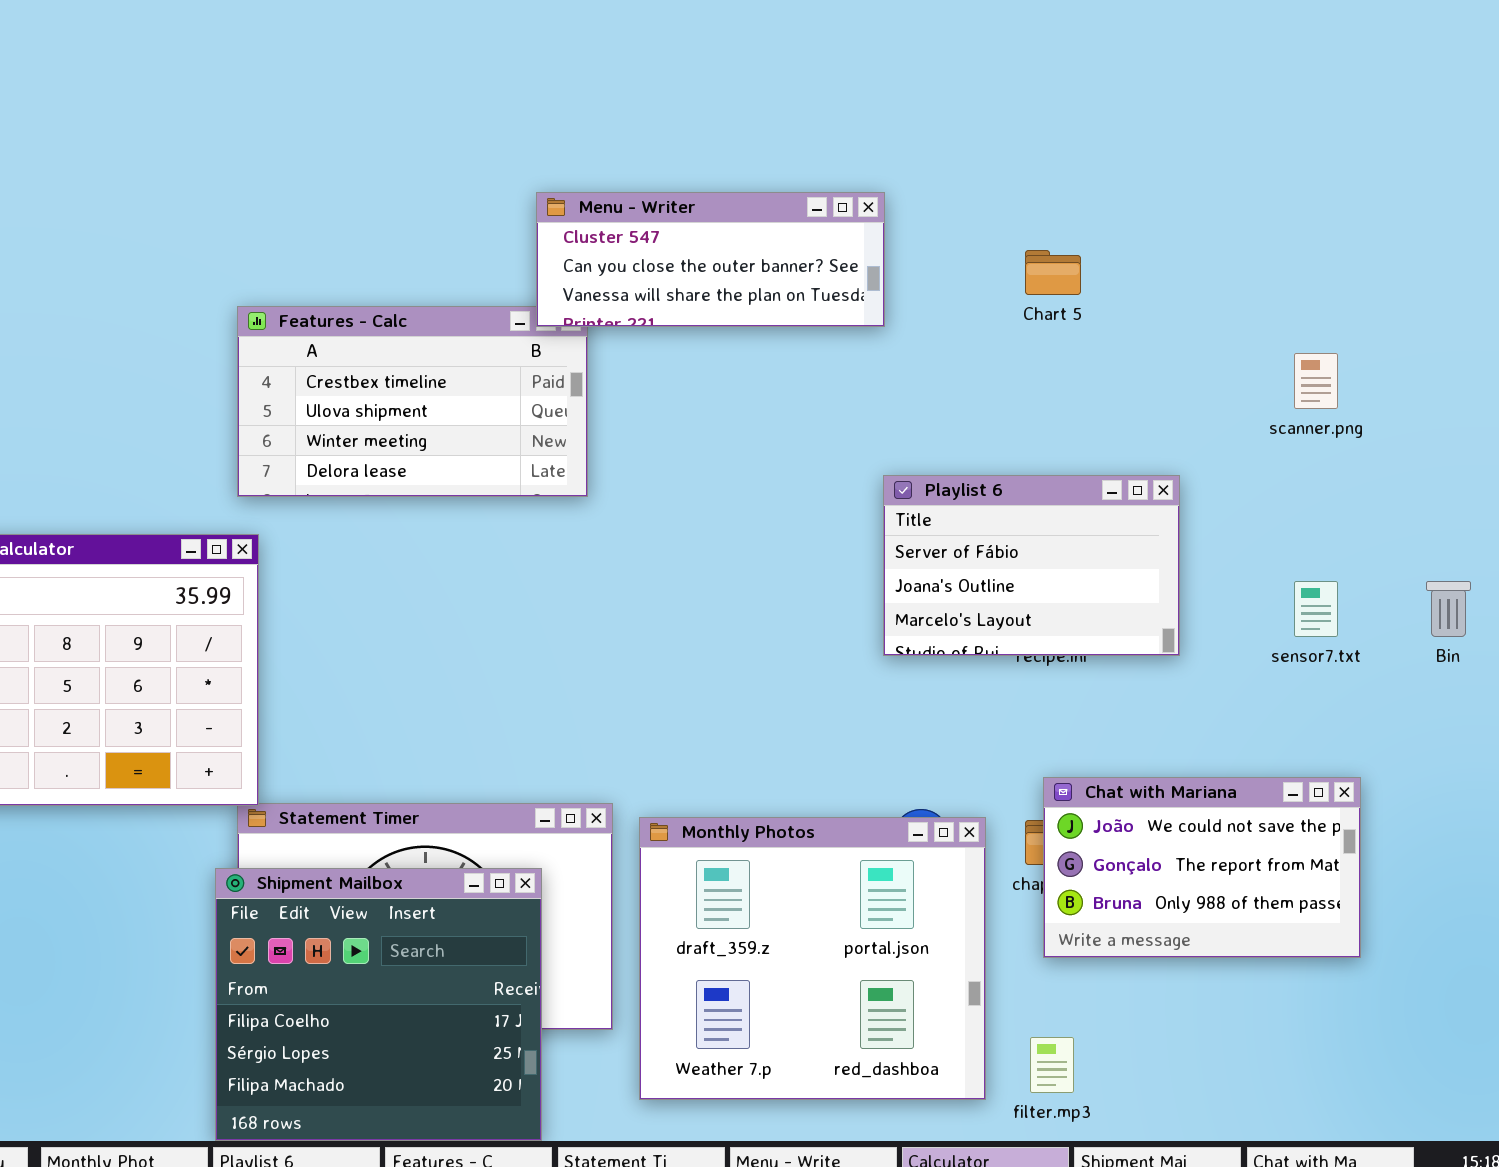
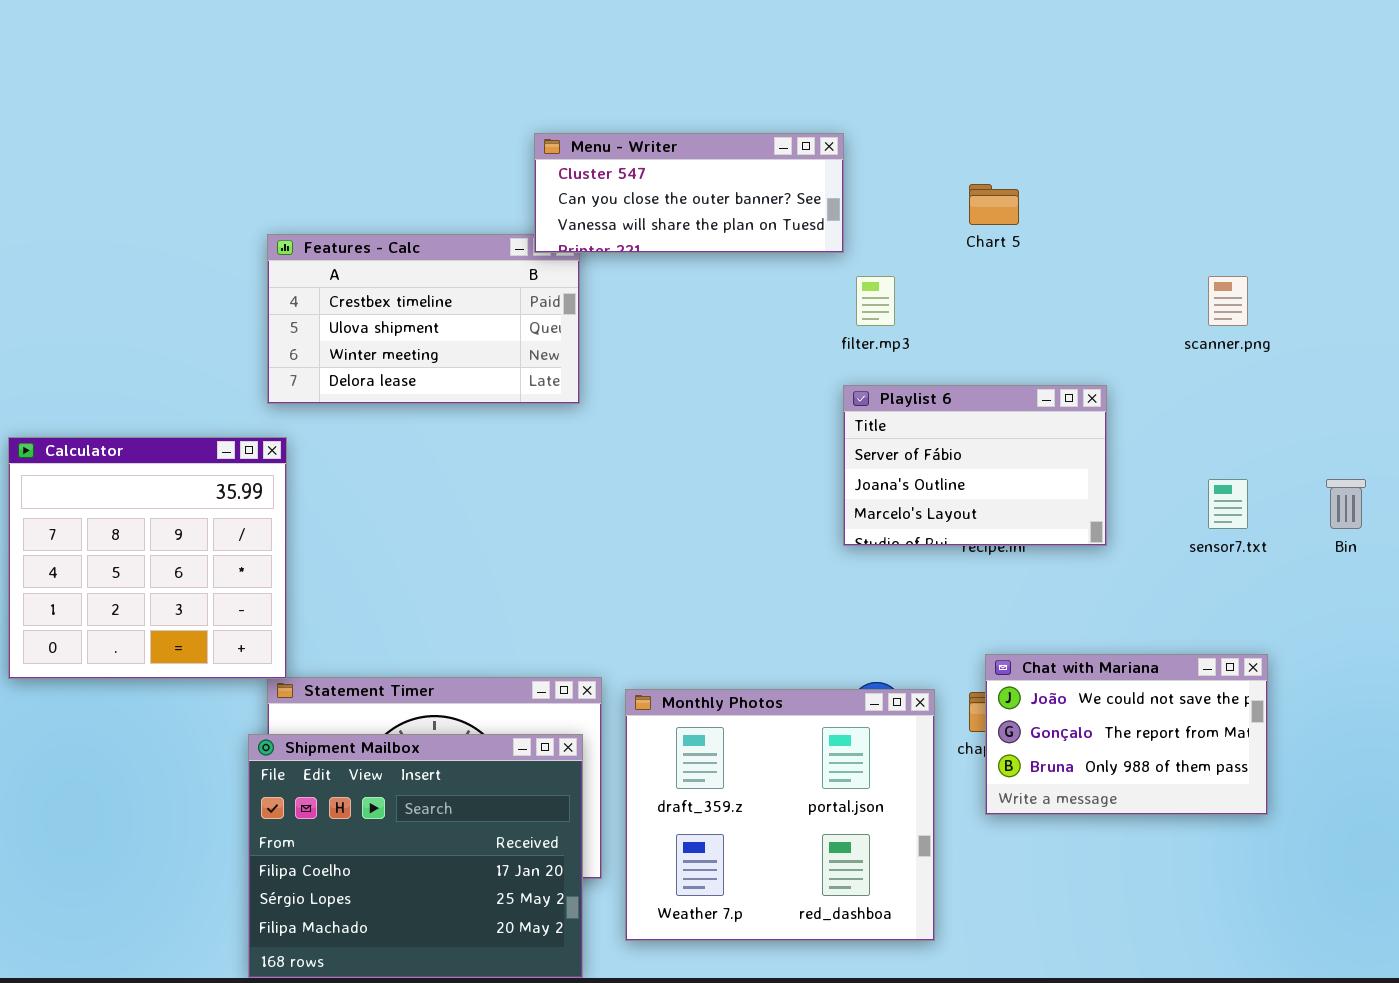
Shipment Mailbox: [215,868,542,1141] -> [248,734,583,978], resized
filter.mp3: [1030,1037,1074,1093] -> [856,276,895,326], moved

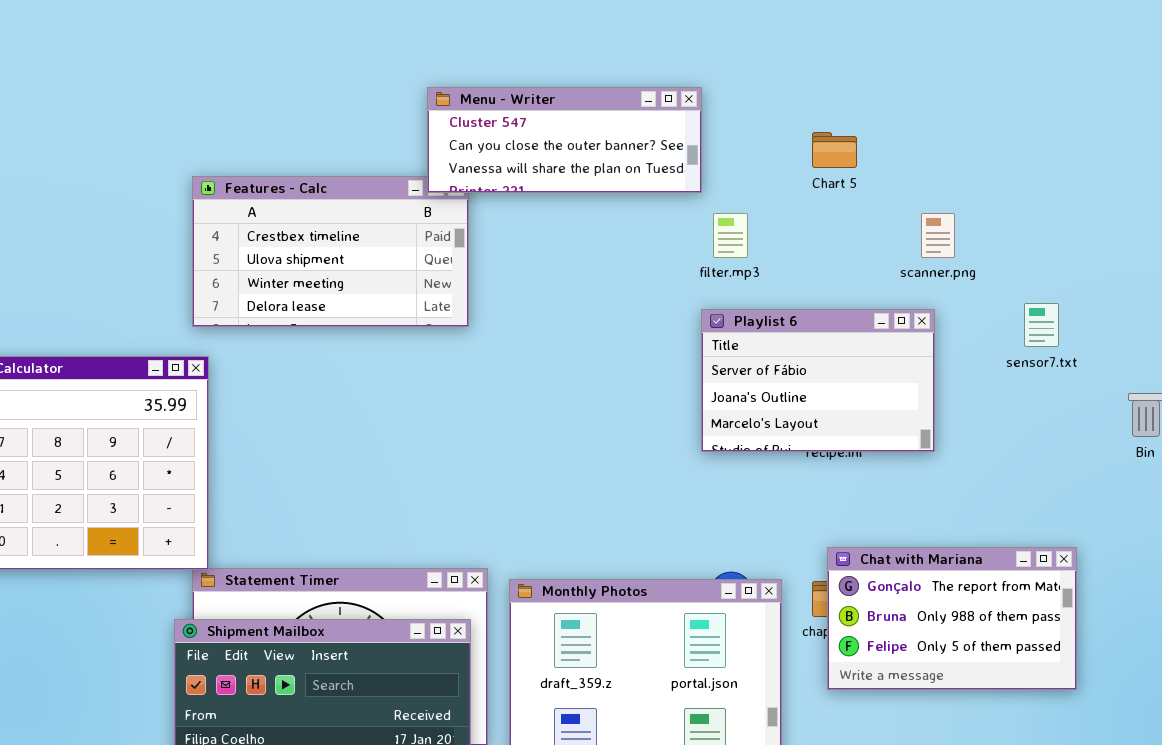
scanner.png: [1208,276,1248,326] -> [921,213,955,258], moved
sensor7.txt: [1208,479,1248,529] -> [1024,303,1059,347], moved
Chat with Mariana: [985,654,1268,815] -> [827,547,1077,690], scrolled down 1 row

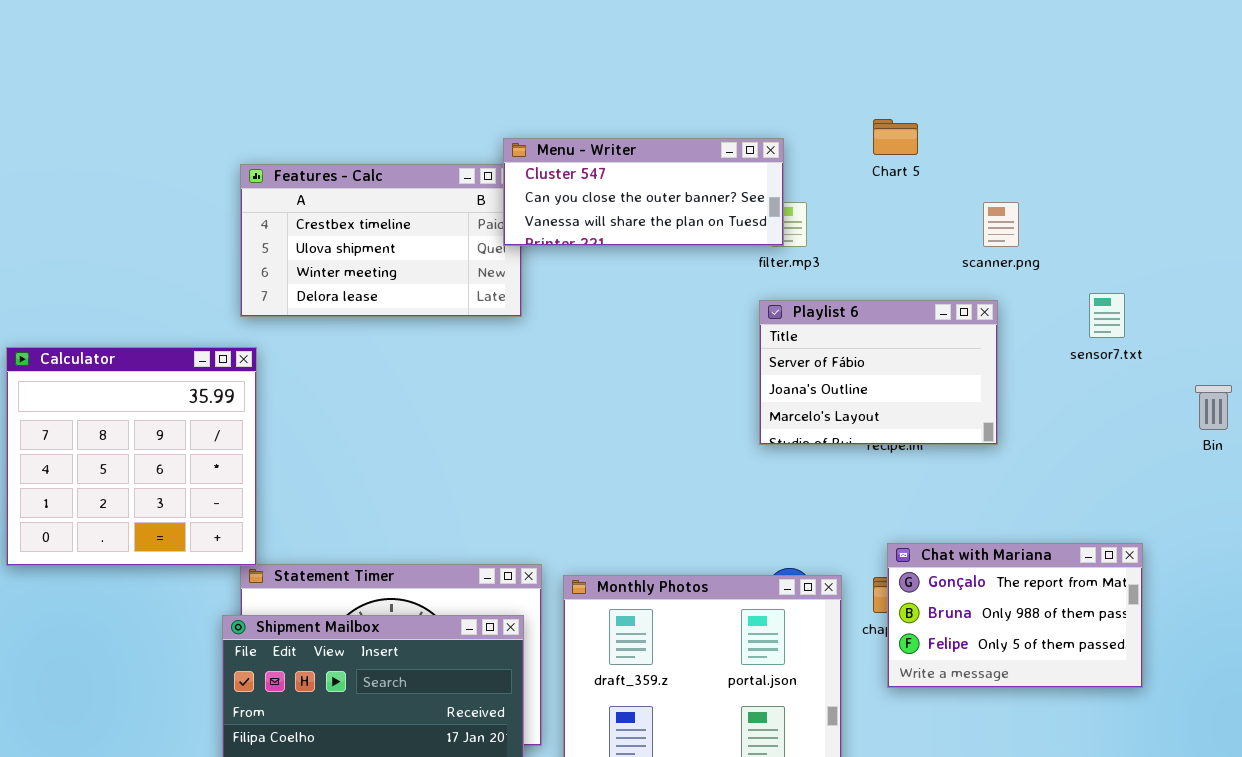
Menu - Writer: [427,87,702,193] -> [503,138,784,246], moved

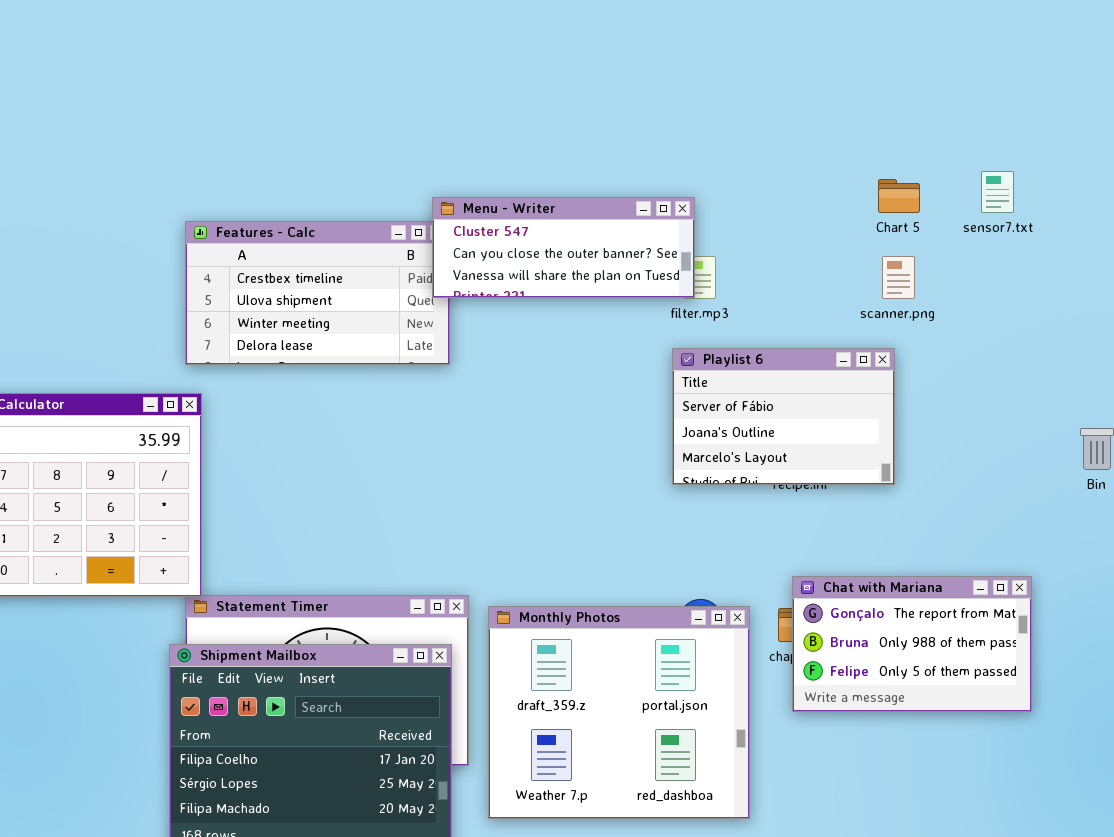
Chart 5: [873,119,918,155] -> [878,179,920,213], moved
sensor7.txt: [1089,293,1125,338] -> [981,171,1014,213], moved

